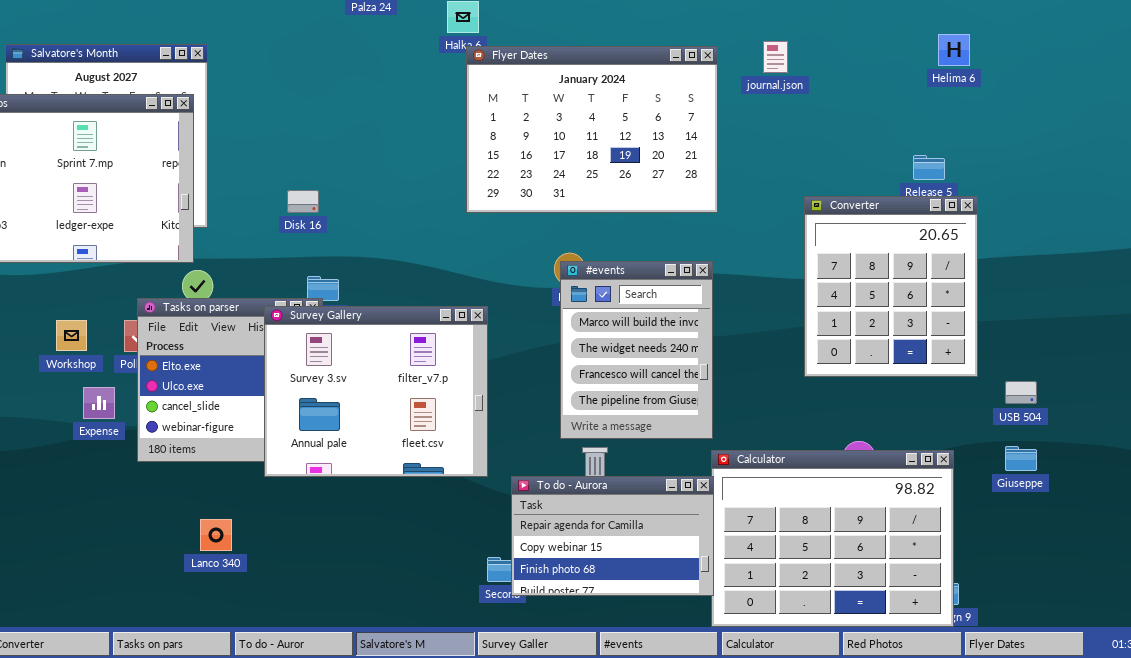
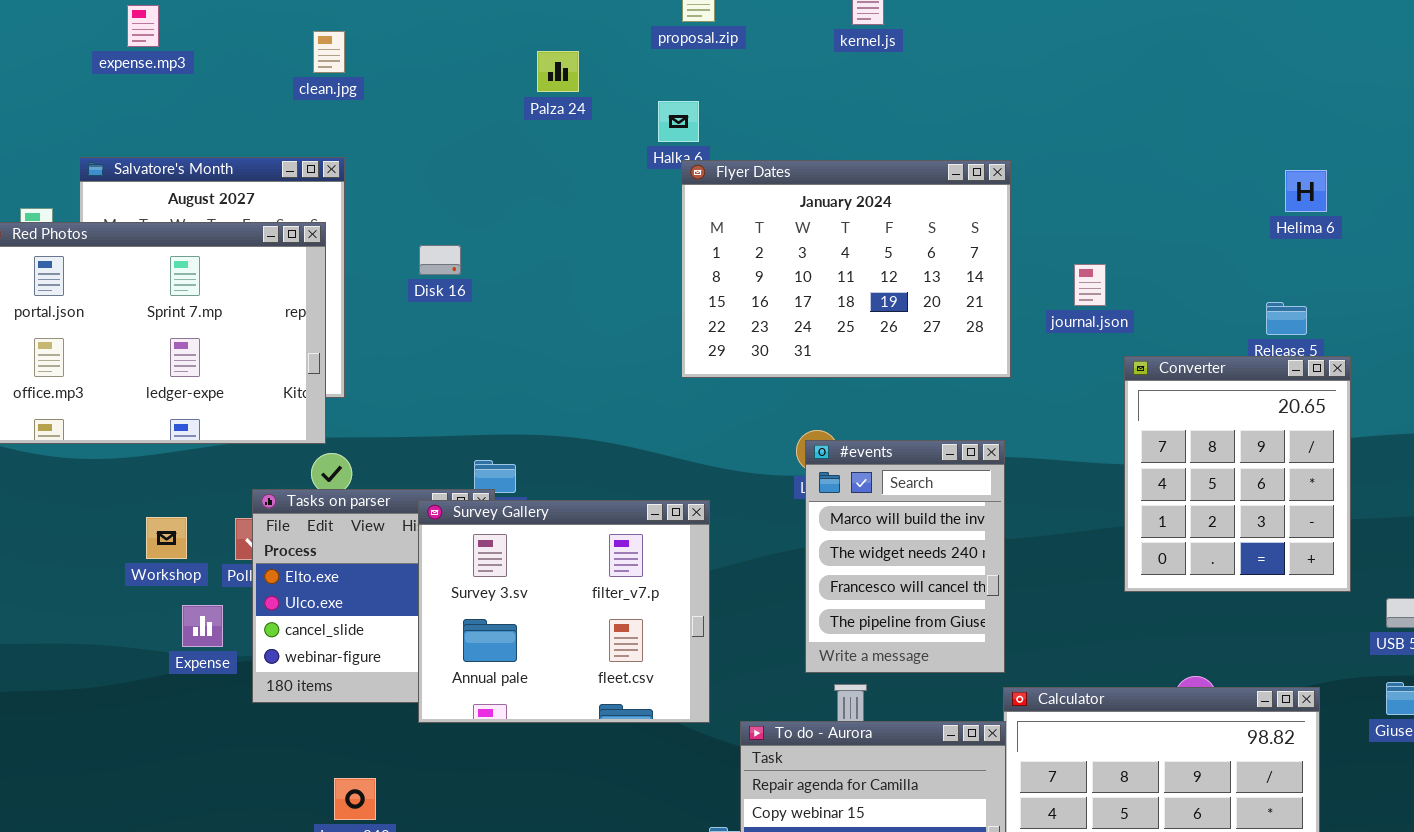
Helima 6: [938,34,970,66] -> [1285,170,1327,212], moved
journal.json: [763,41,788,73] -> [1074,264,1106,306], moved
Disk 16: [287,190,319,213] -> [419,245,461,275], moved

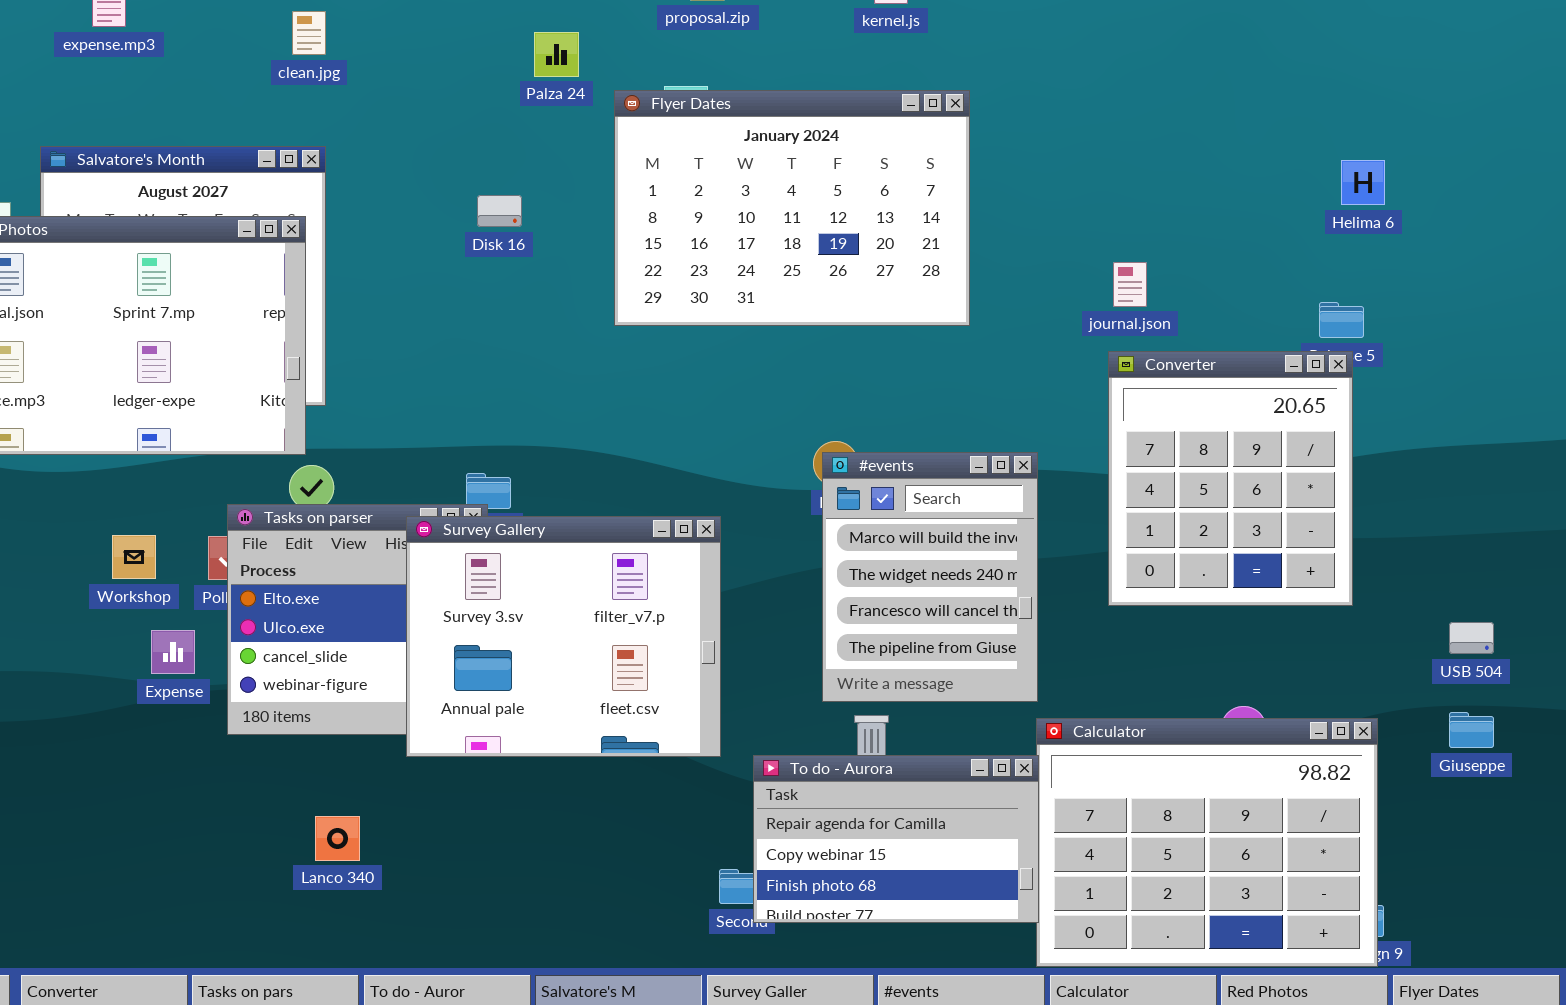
Flyer Dates: [681,160,1011,378] -> [614,90,970,326], moved
Disk 16: [419,245,461,275] -> [477,195,522,227], moved
Converter: [1124,356,1351,592] -> [1108,351,1353,606], moved

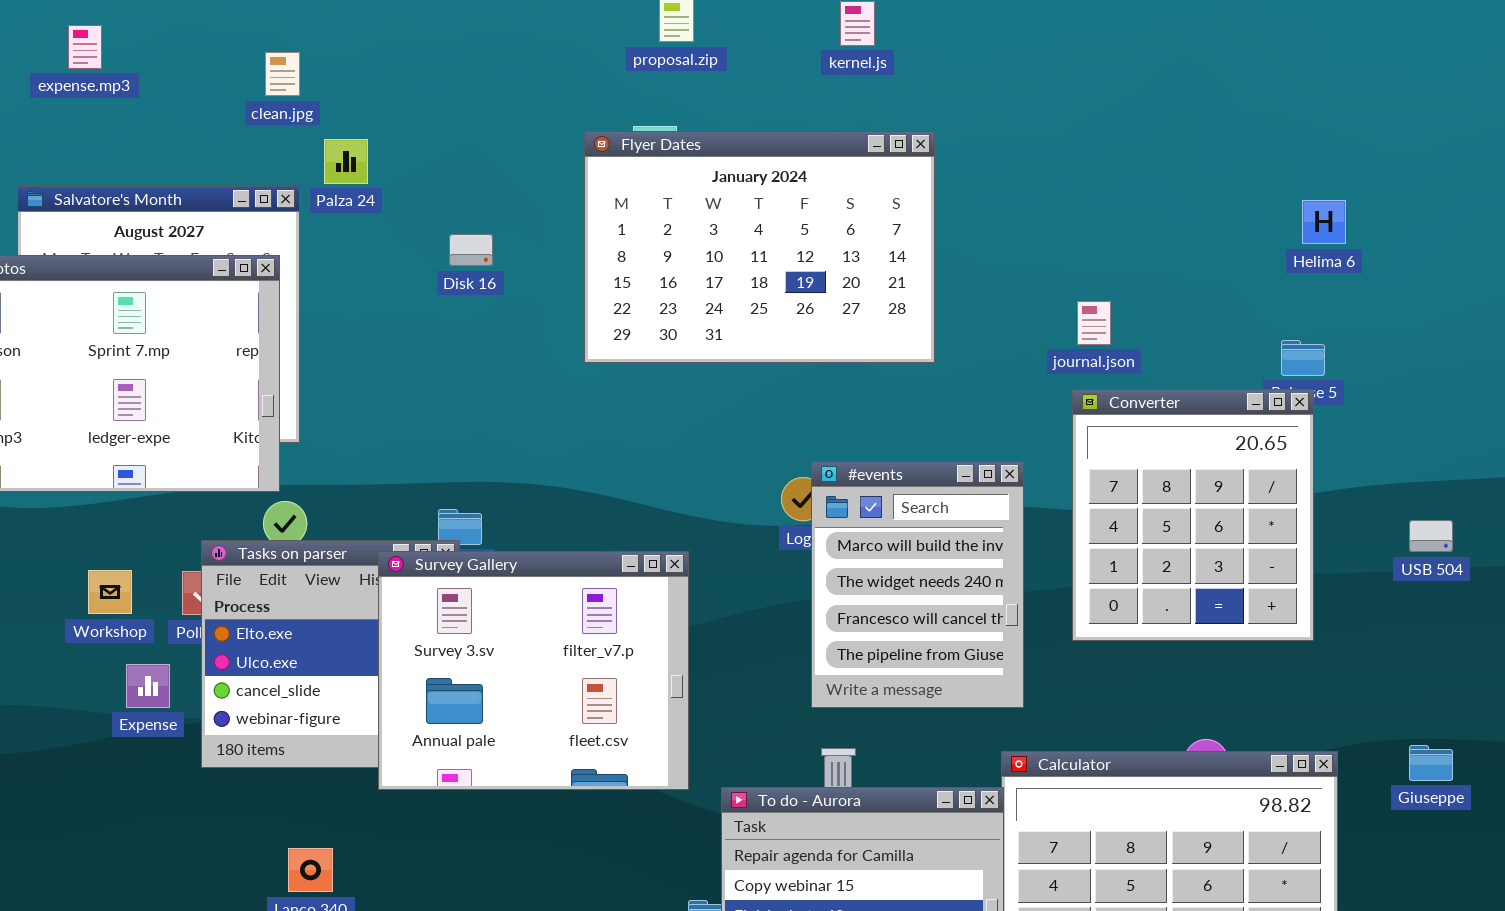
Palza 24: [534,32,579,77] -> [324,139,368,184], moved
#events: [822,452,1038,702] -> [811,461,1024,708], moved
USB 504: [1449,622,1494,654] -> [1409,520,1453,552], moved

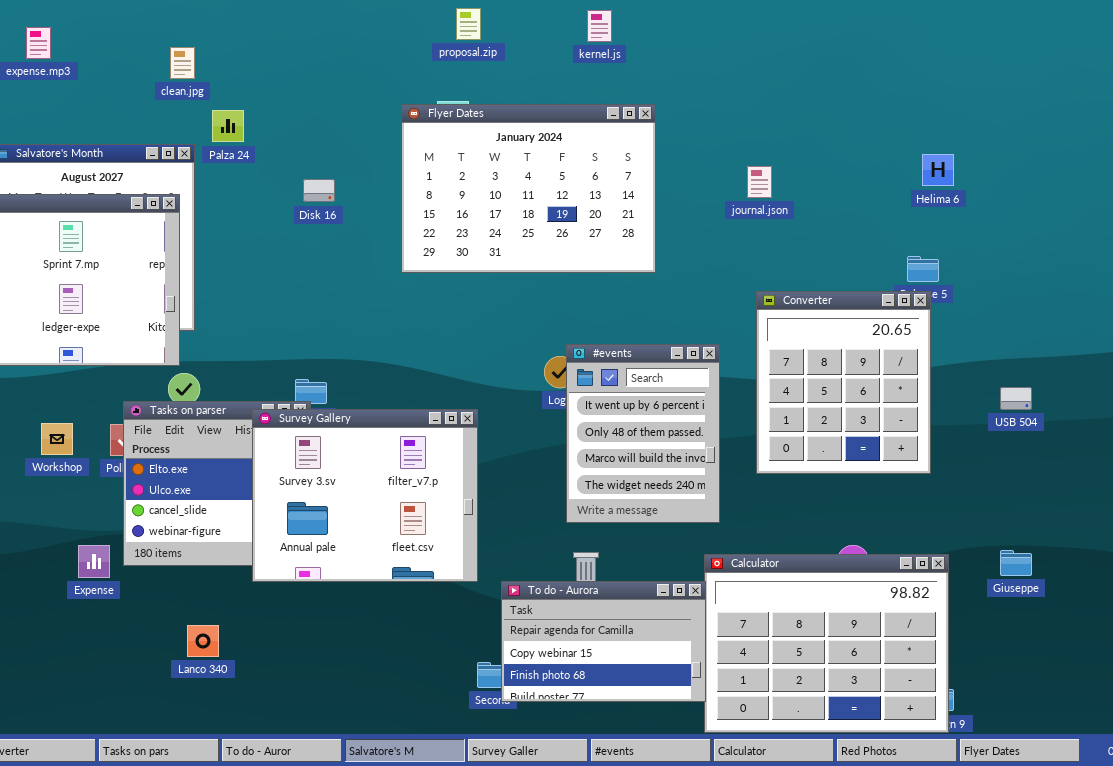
journal.json: [1077,301,1111,345] -> [747,166,772,198], moved
#events: [811,461,1024,708] -> [566,344,720,523], scrolled up 2 rows
Expense: [126,664,170,708] -> [78,545,110,578], moved

